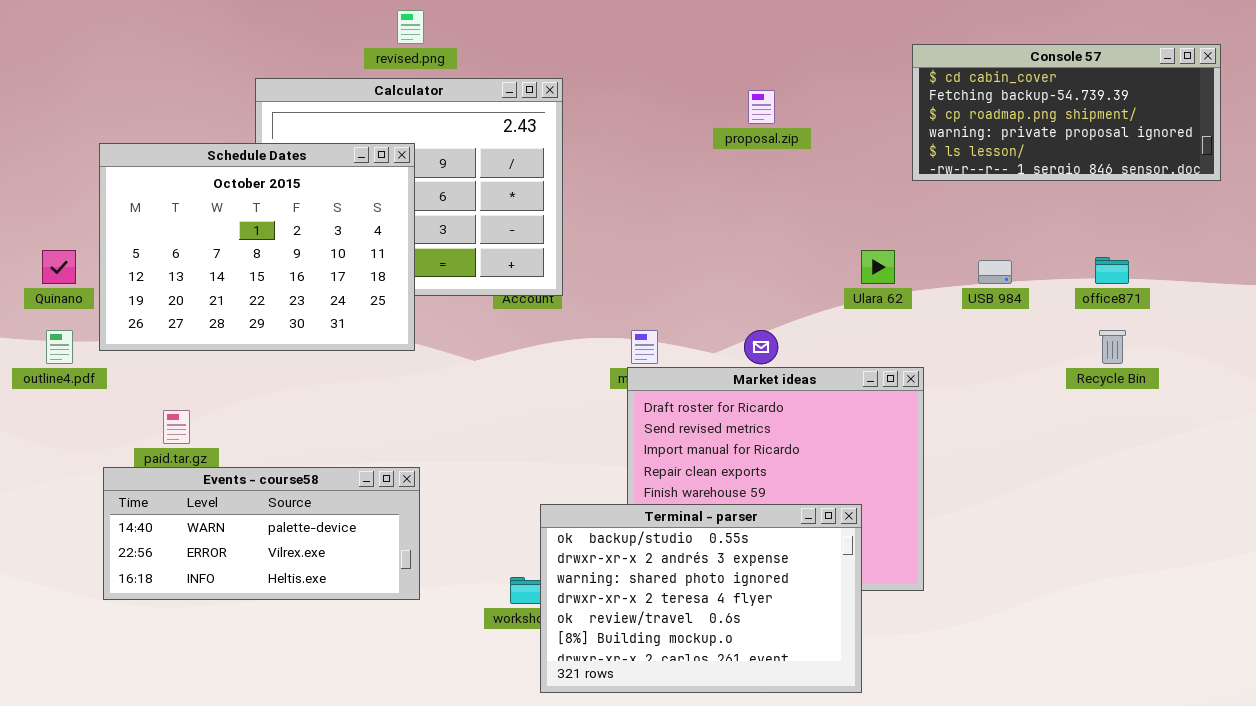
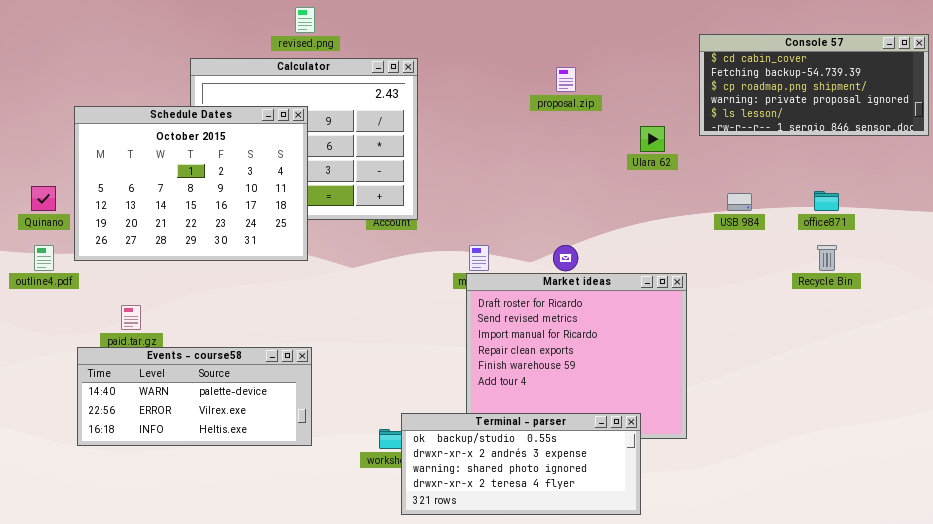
Console 57: [912,44,1221,181] -> [699,34,929,136], moved
Ulara 62: [861,250,895,284] -> [640,126,665,152], moved
Terminal - parser: [540,504,862,693] -> [401,413,641,515], resized

